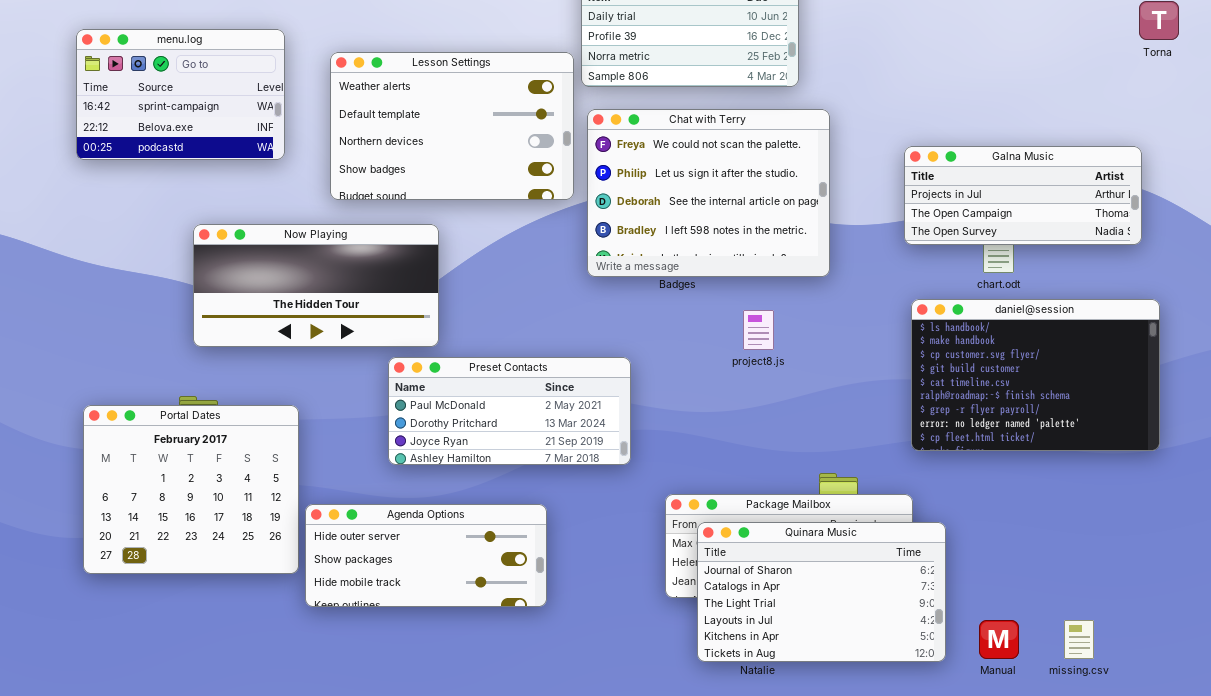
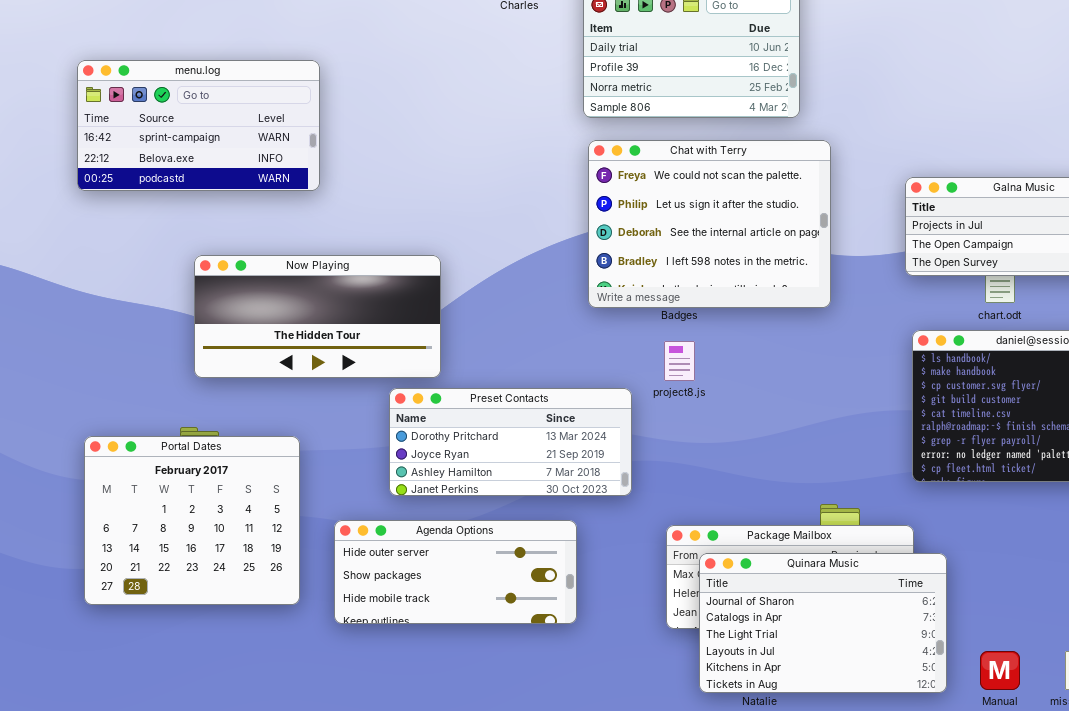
menu.log: [76,29,285,160] -> [77,60,320,191], resized
Lesson Settings: [330,52,574,200] -> none, closed
project8.js: [743,310,774,350] -> [664,341,695,381], moved
Preset Contacts: [388,357,631,465] -> [389,388,632,496], scrolled down 1 row
Agenda Options: [305,504,547,607] -> [334,520,577,624], moved

